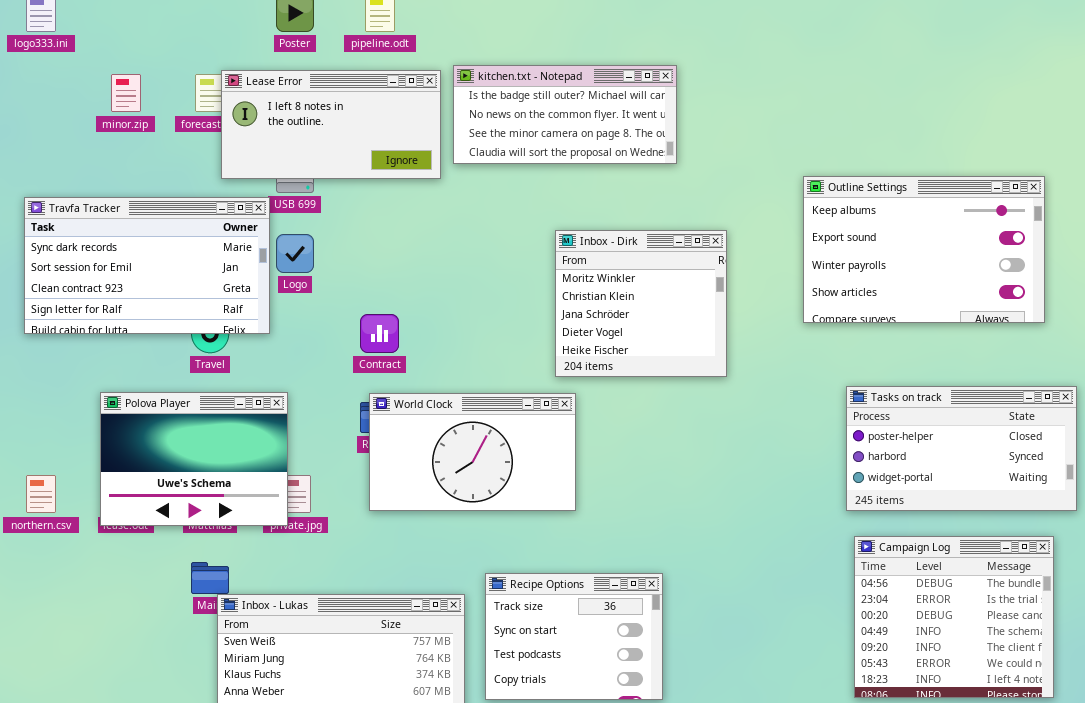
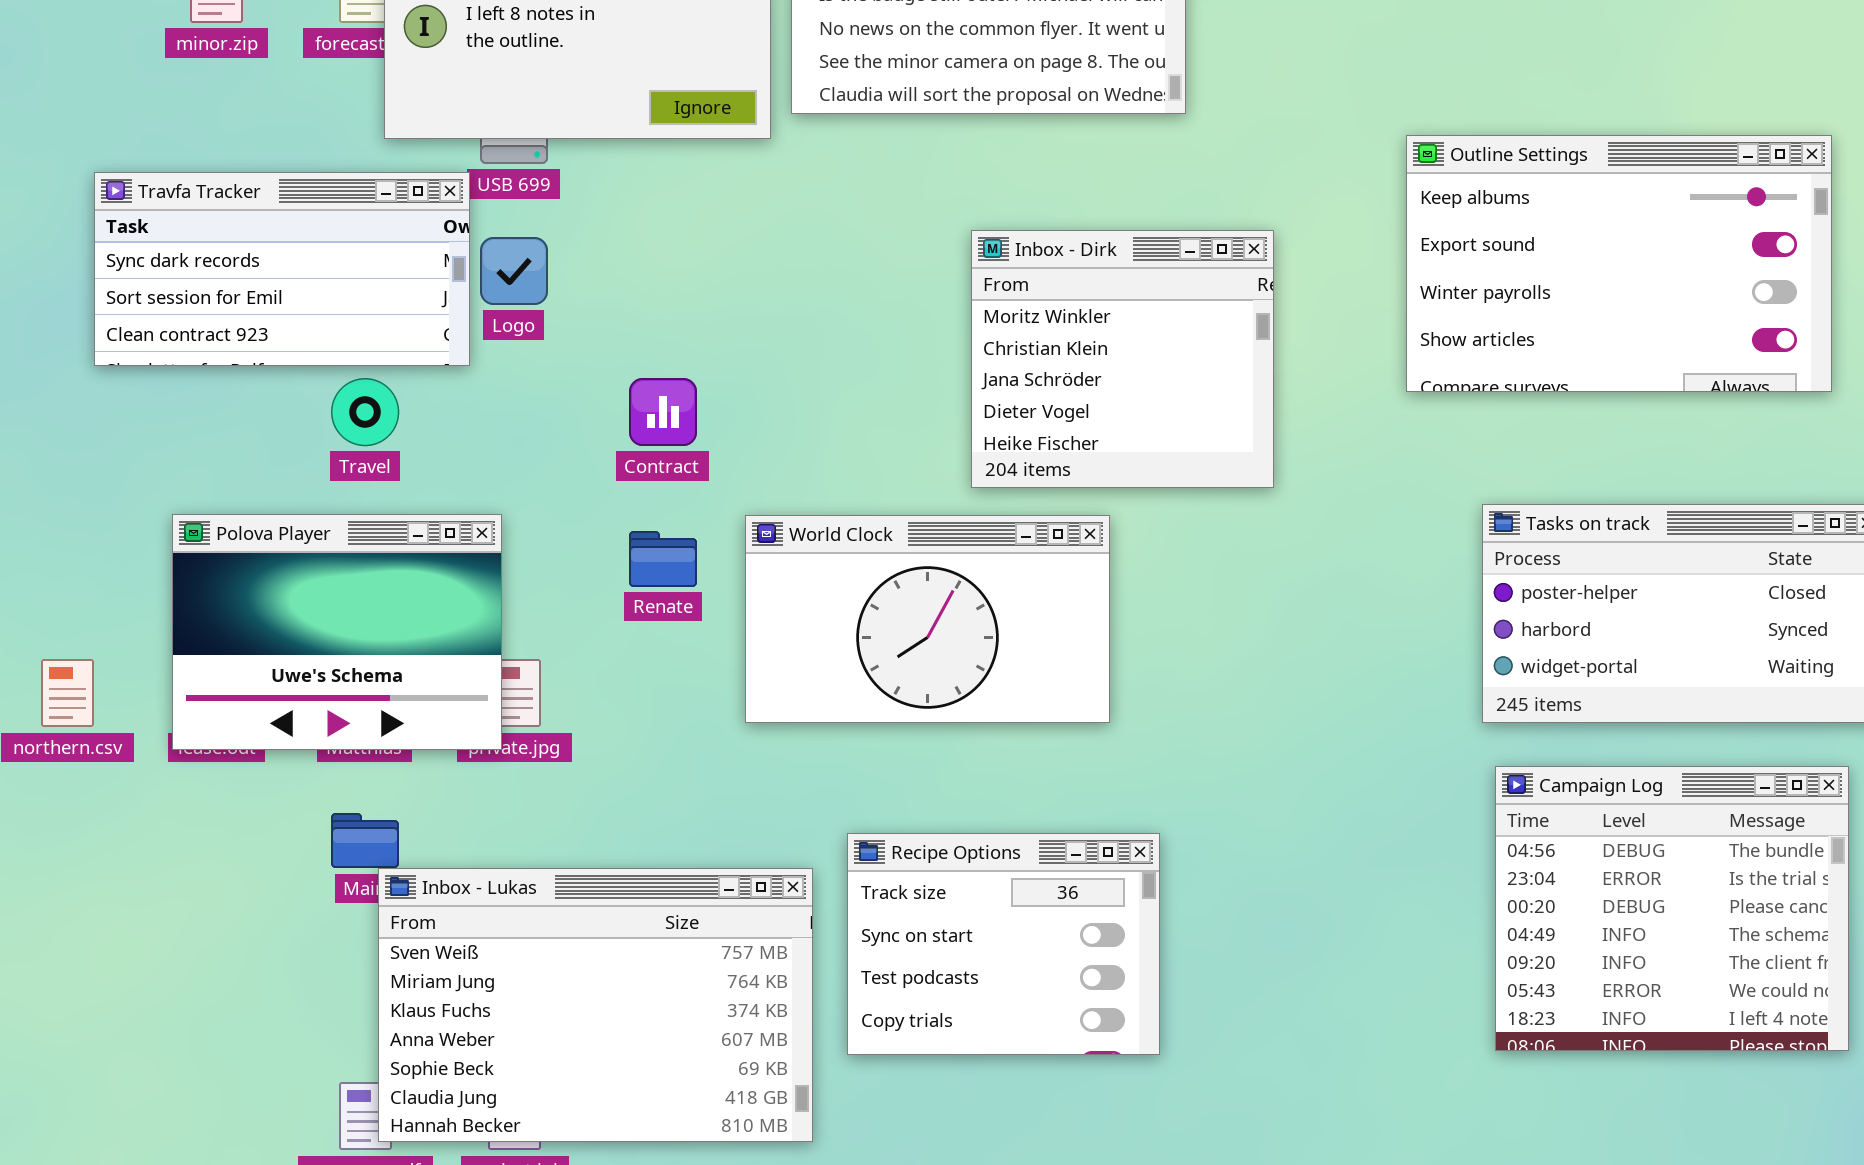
Travfa Tracker: [24,197,270,334] -> [94,172,470,366], resized
World Clock: [369,393,576,511] -> [745,515,1110,723], moved

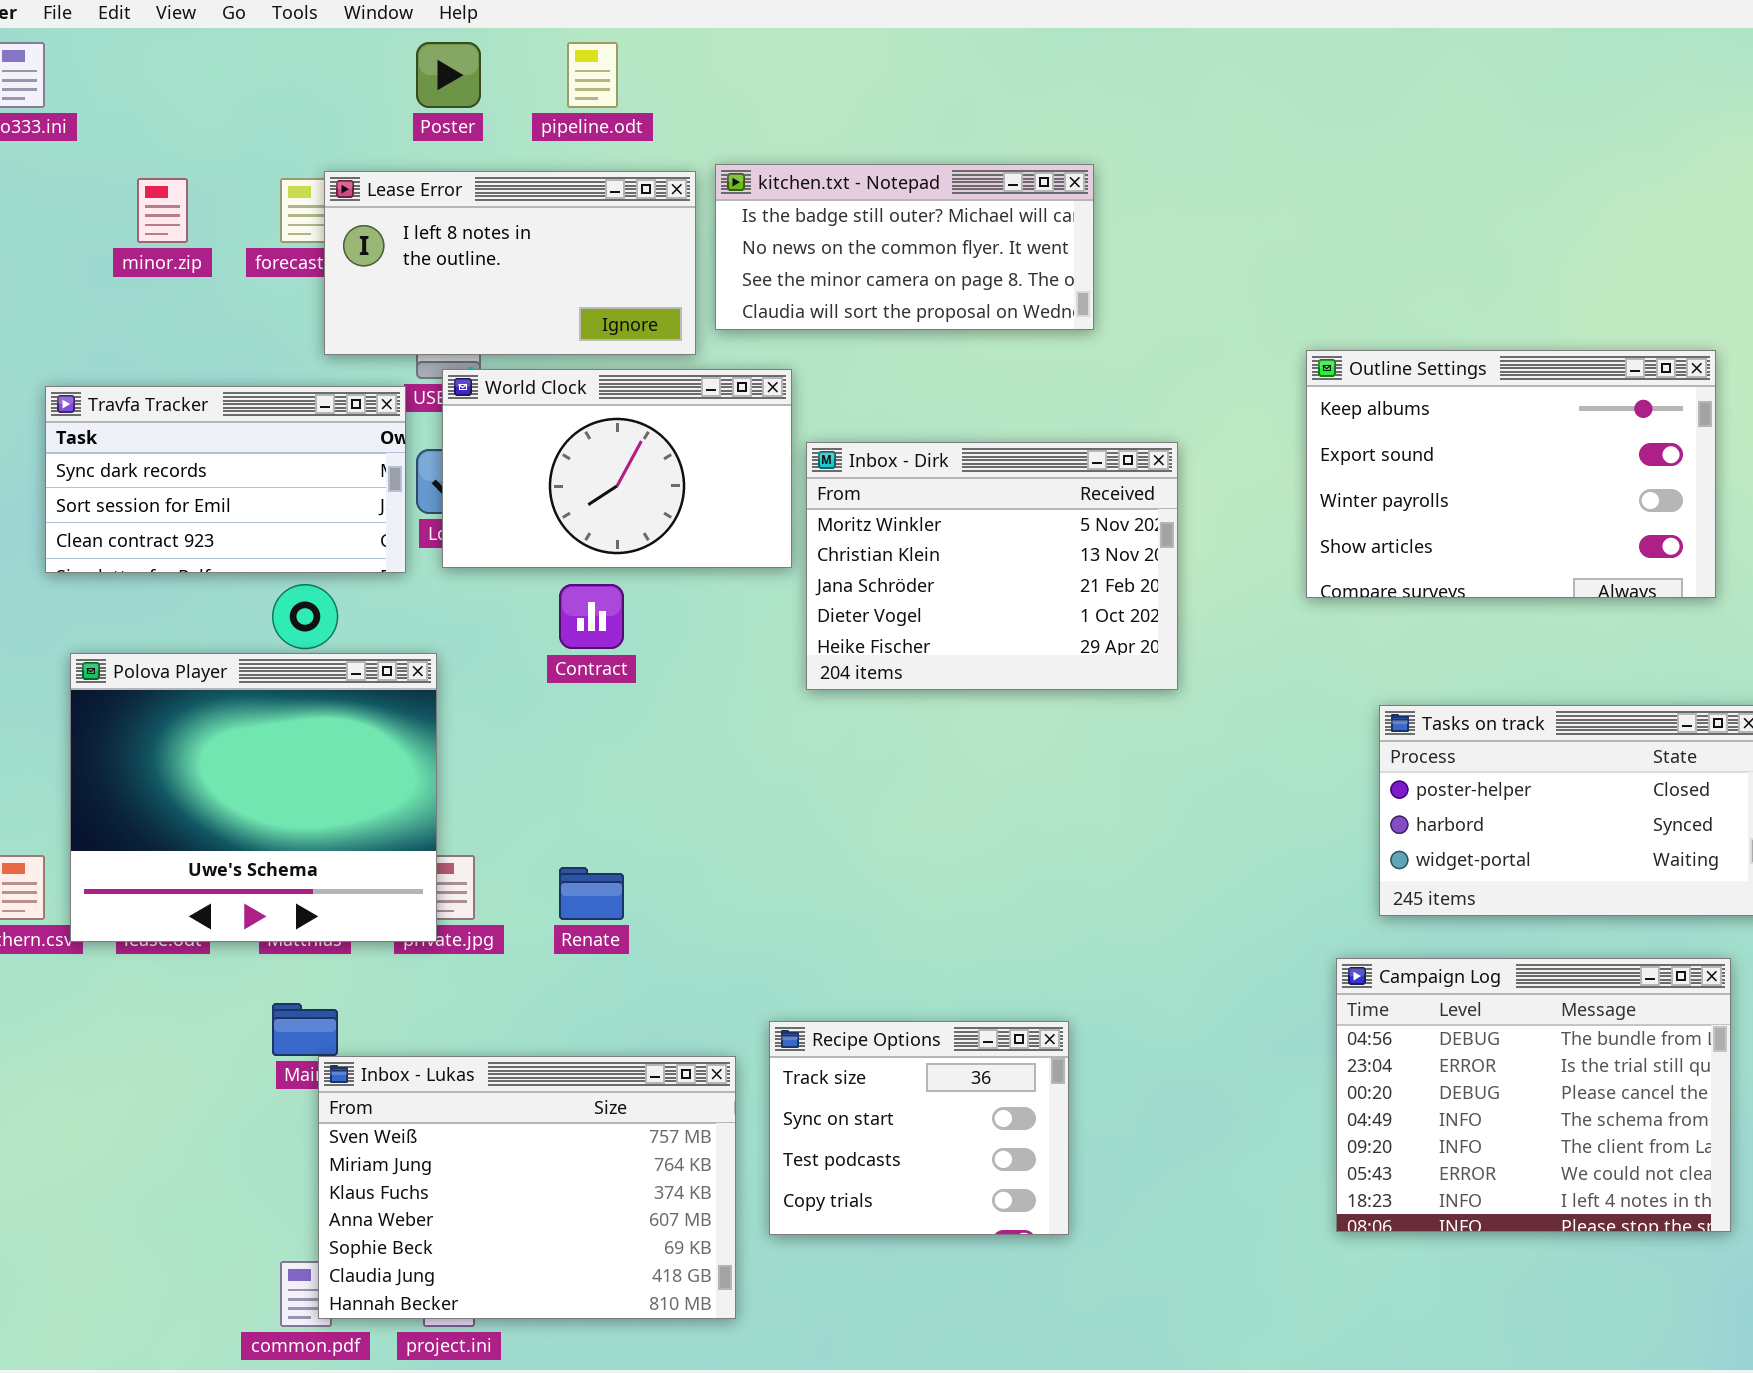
Inbox - Dirk: [971,230,1274,488] -> [806,442,1178,690], resized
Polova Player: [172,514,502,750] -> [70,653,437,942], resized
World Clock: [745,515,1110,723] -> [442,369,792,568], moved
Renate: [629,531,697,587] -> [559,867,624,920], moved
Campaign Log: [1495,766,1849,1051] -> [1336,958,1731,1232], resized

